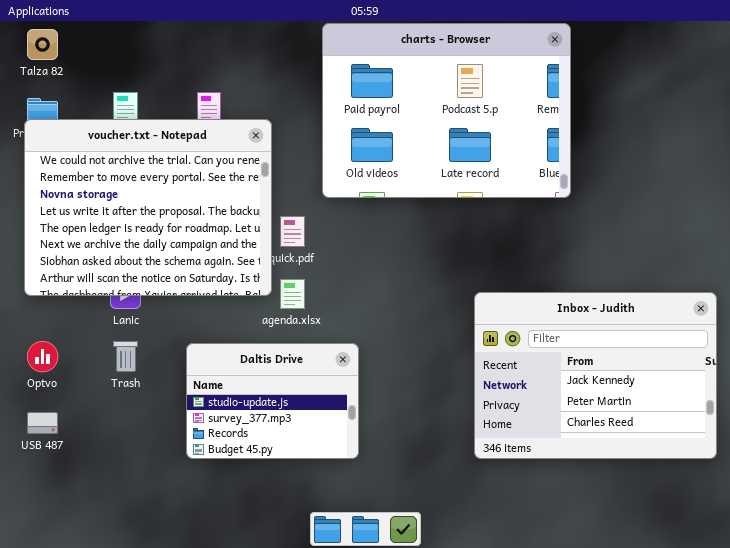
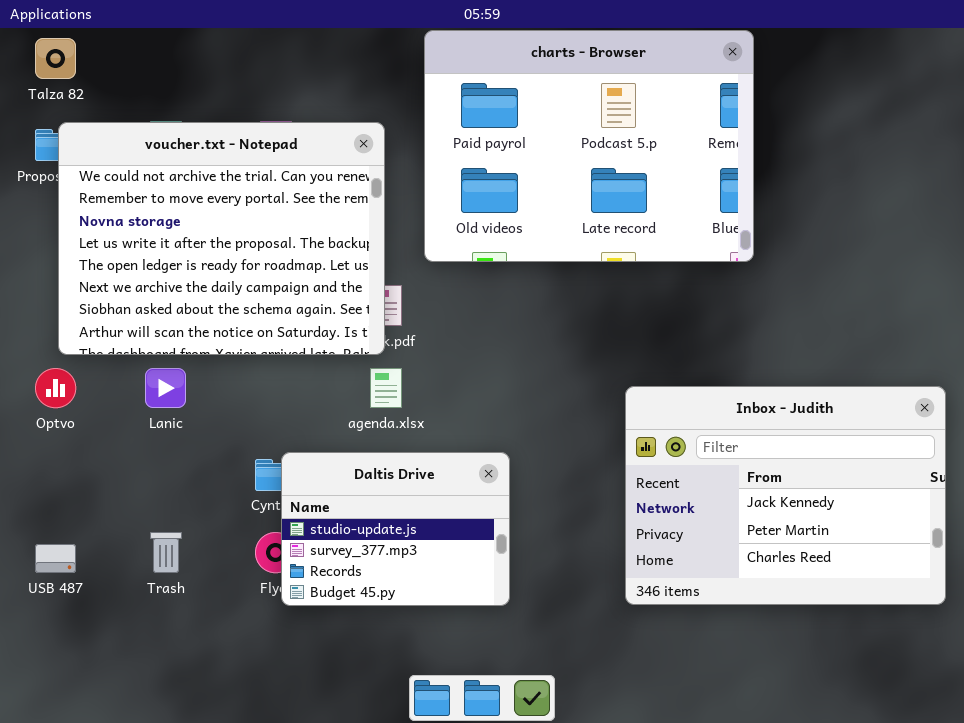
voucher.txt - Notepad: [24,119,272,296] -> [58,122,385,355], moved
Optvo: [27,341,58,372] -> [35,368,76,408], moved
Trash: [113,341,138,372] -> [150,532,182,573], moved
Daltis Drive: [186,343,359,459] -> [281,452,510,606], moved

